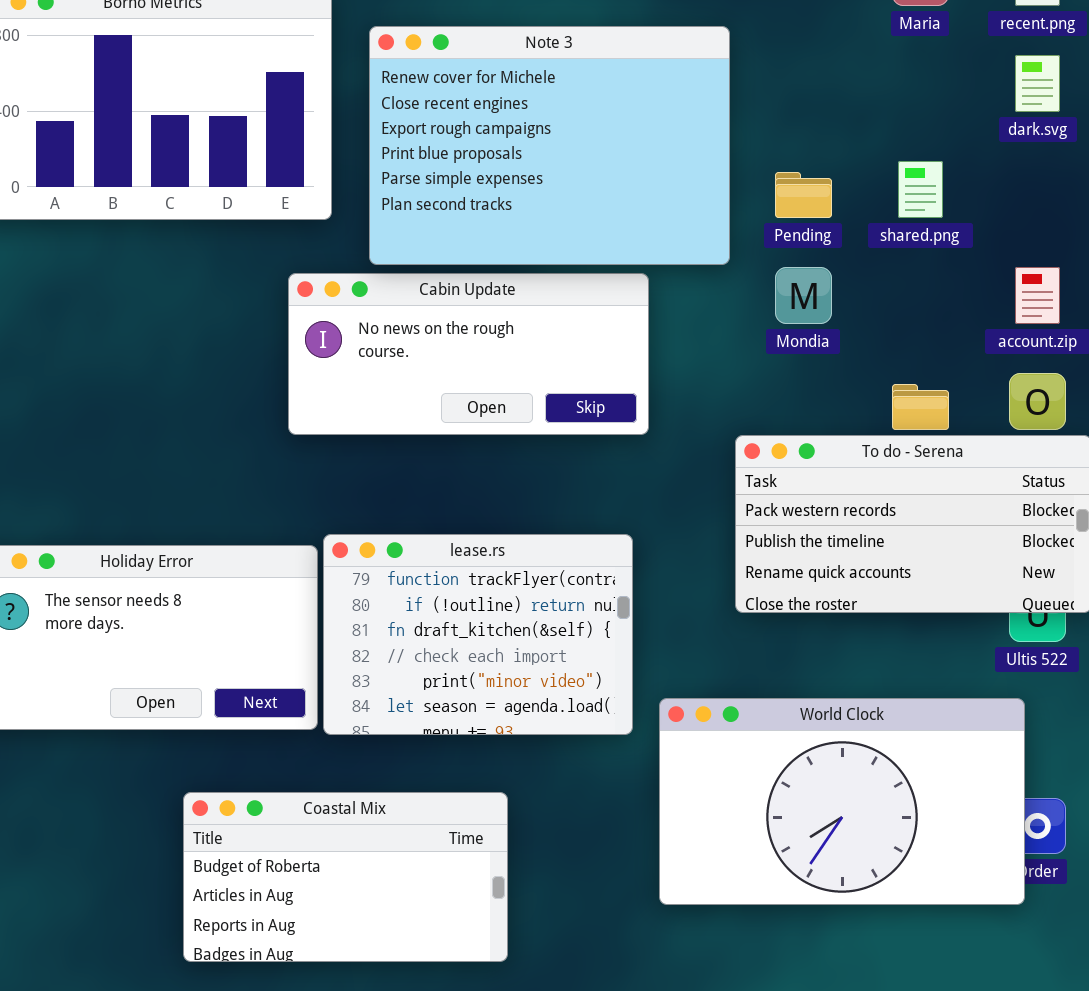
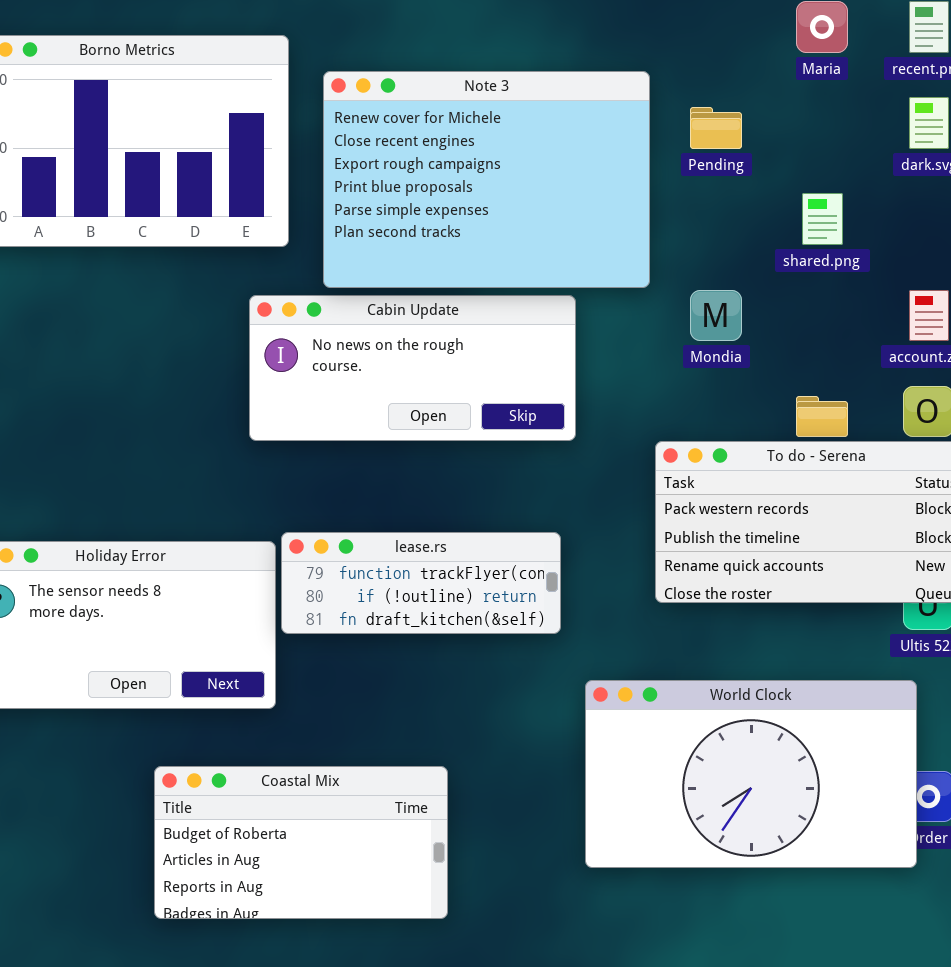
Pending: [775,172,832,218] -> [690,107,742,149], moved
lease.rs: [323,534,633,735] -> [281,532,561,634], resized

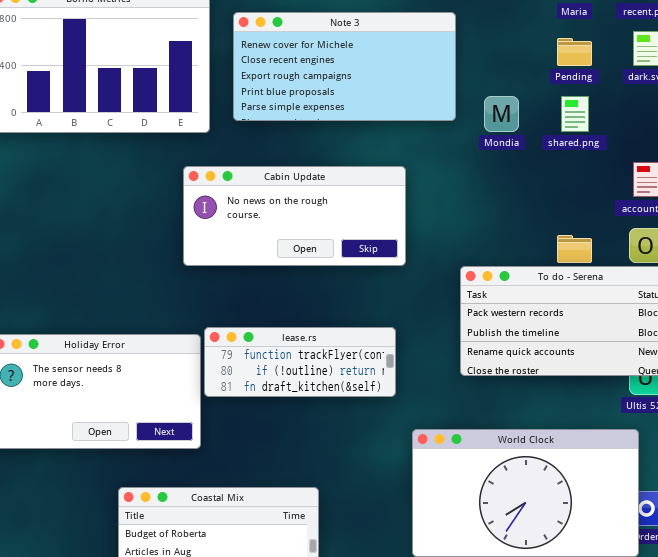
Note 3: [323,71,650,288] -> [233,12,456,121], resized
Pending: [690,107,742,149] -> [557,38,592,66], moved
Mondia: [690,290,742,341] -> [484,96,519,132], moved

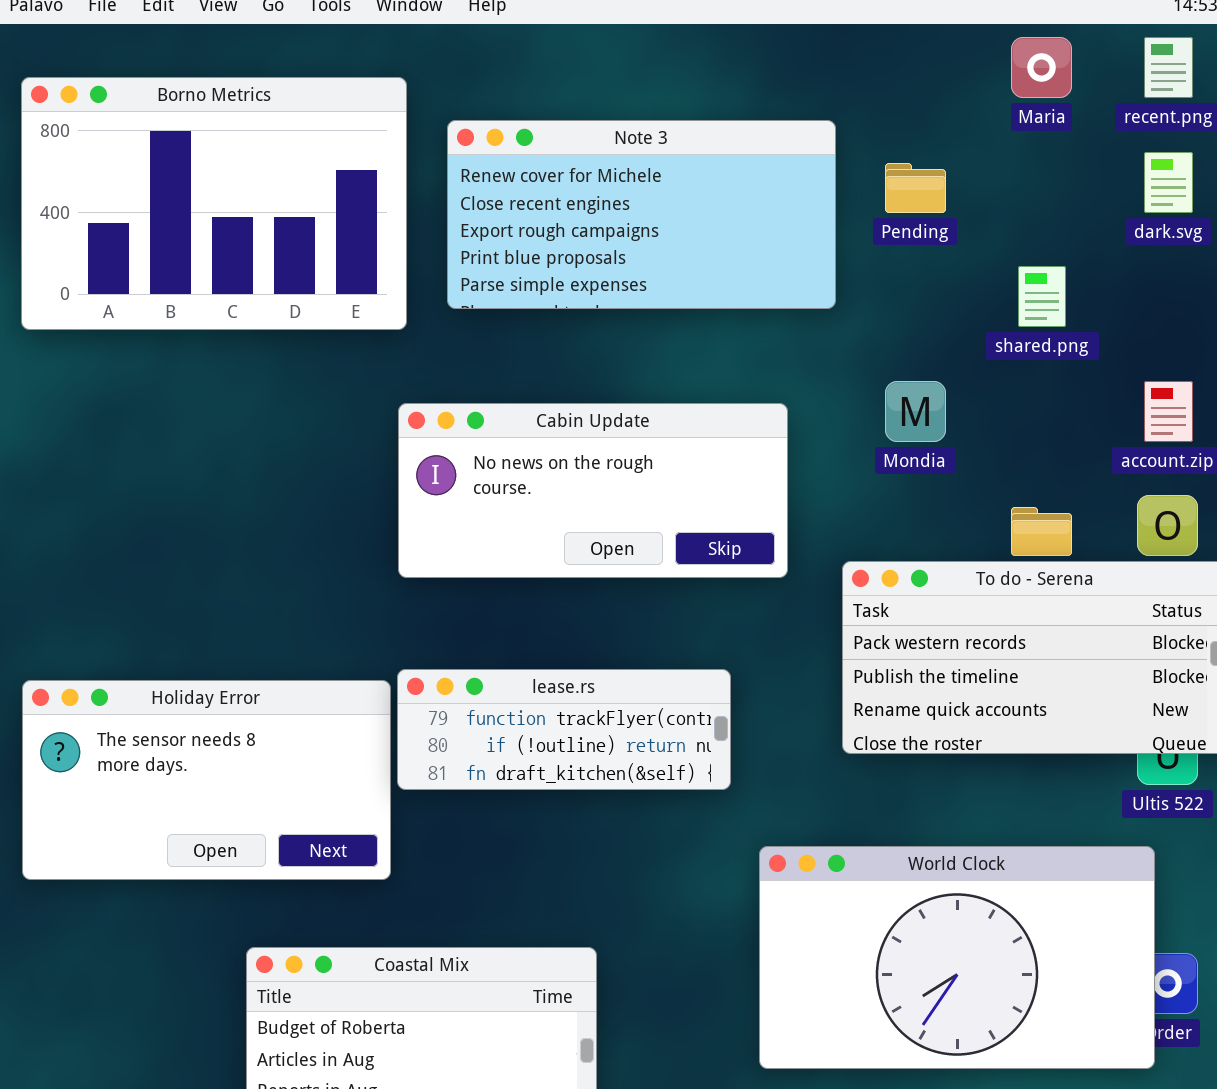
Pending: [557,38,592,66] -> [885,163,946,213], moved
Mondia: [484,96,519,132] -> [885,381,946,442], moved
Cabin Update: [183,166,406,266] -> [398,403,788,578], moved

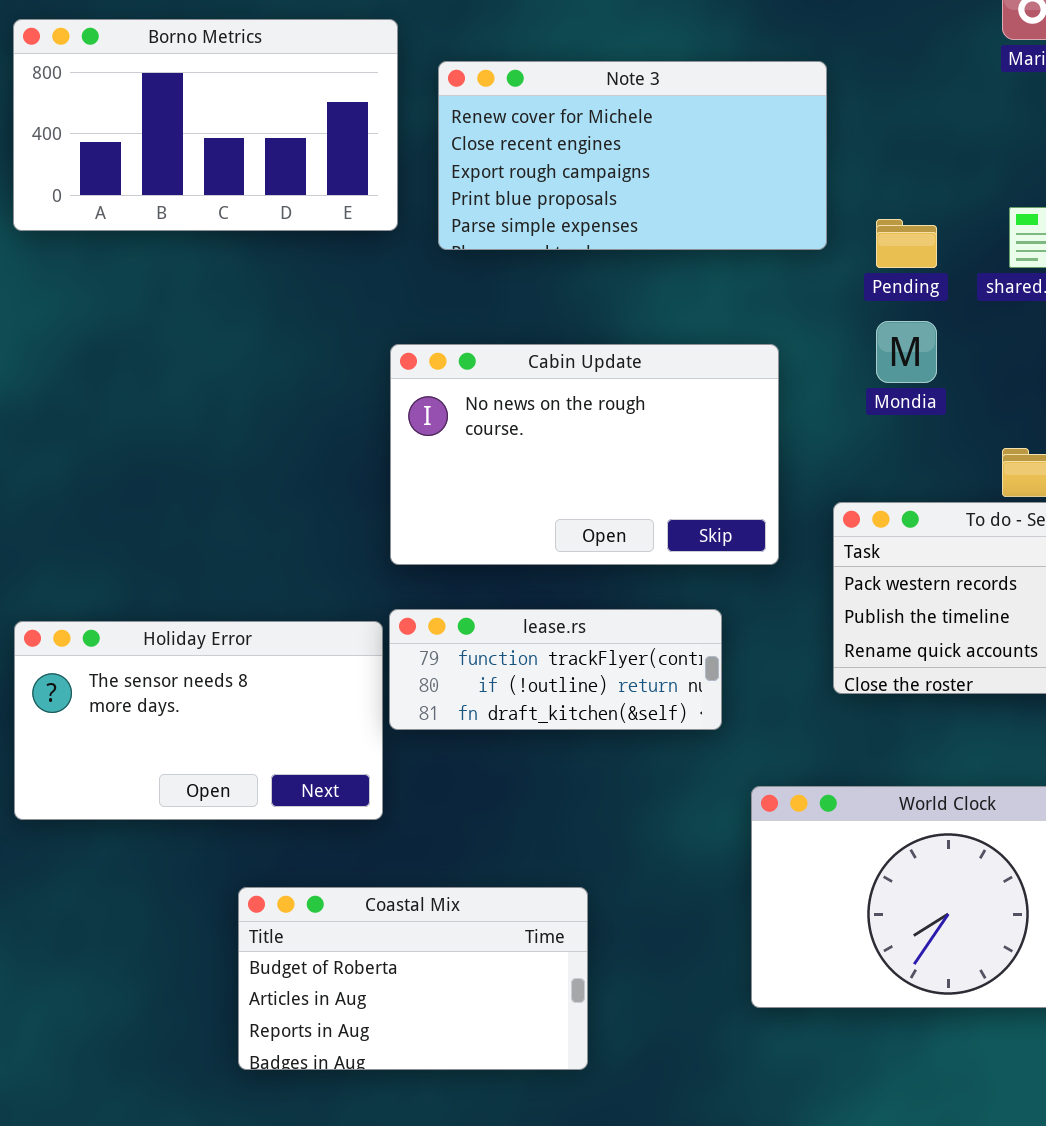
Borno Metrics: [21,77,407,330] -> [13,19,398,231], resized
Pending: [885,163,946,213] -> [876,219,937,268], moved
Cabin Update: [398,403,788,578] -> [390,344,779,565], resized

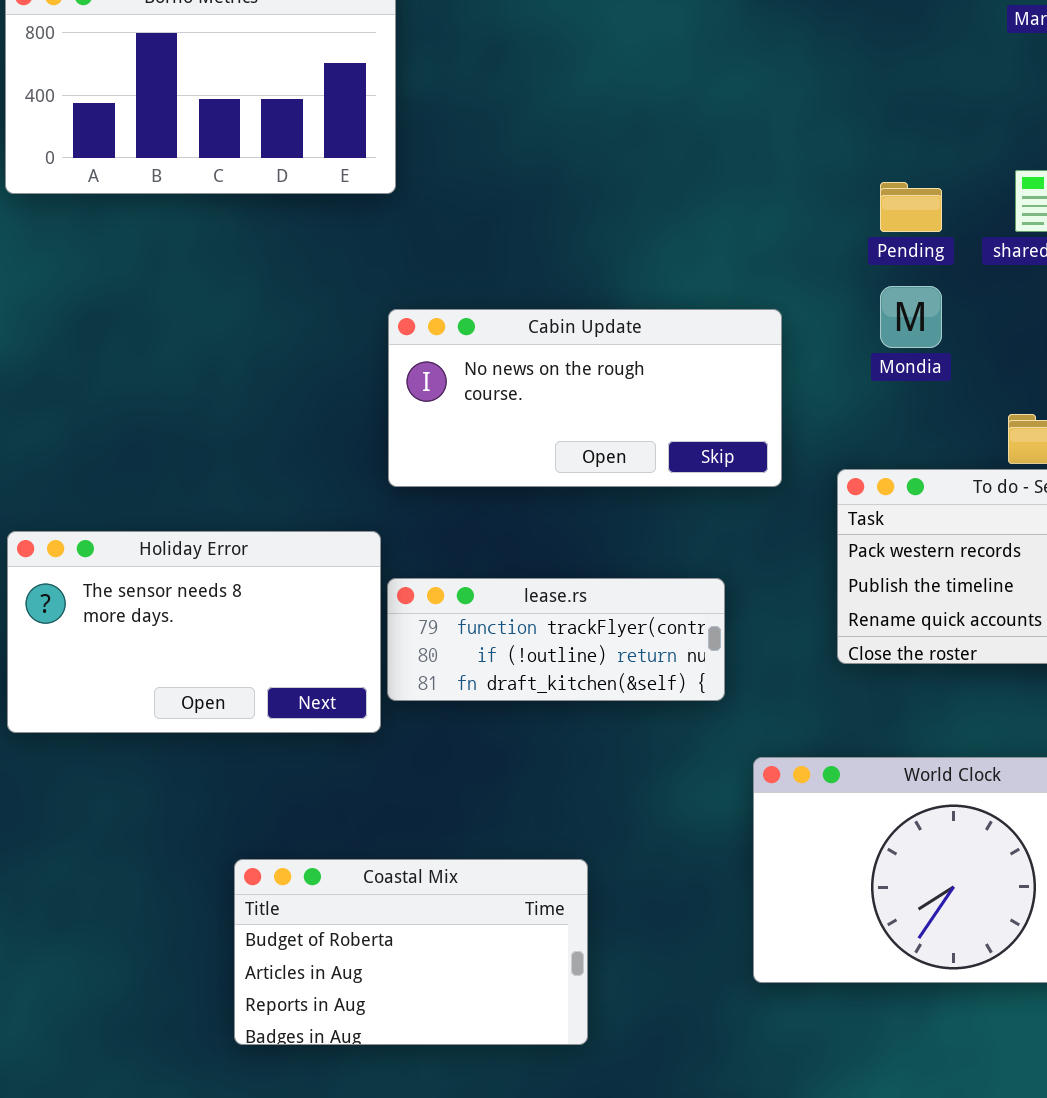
Note 3: [438,61,827,250] -> none, closed
Cabin Update: [390,344,779,565] -> [388,309,782,487], resized
Holiday Error: [14,621,383,820] -> [7,531,381,733], moved

